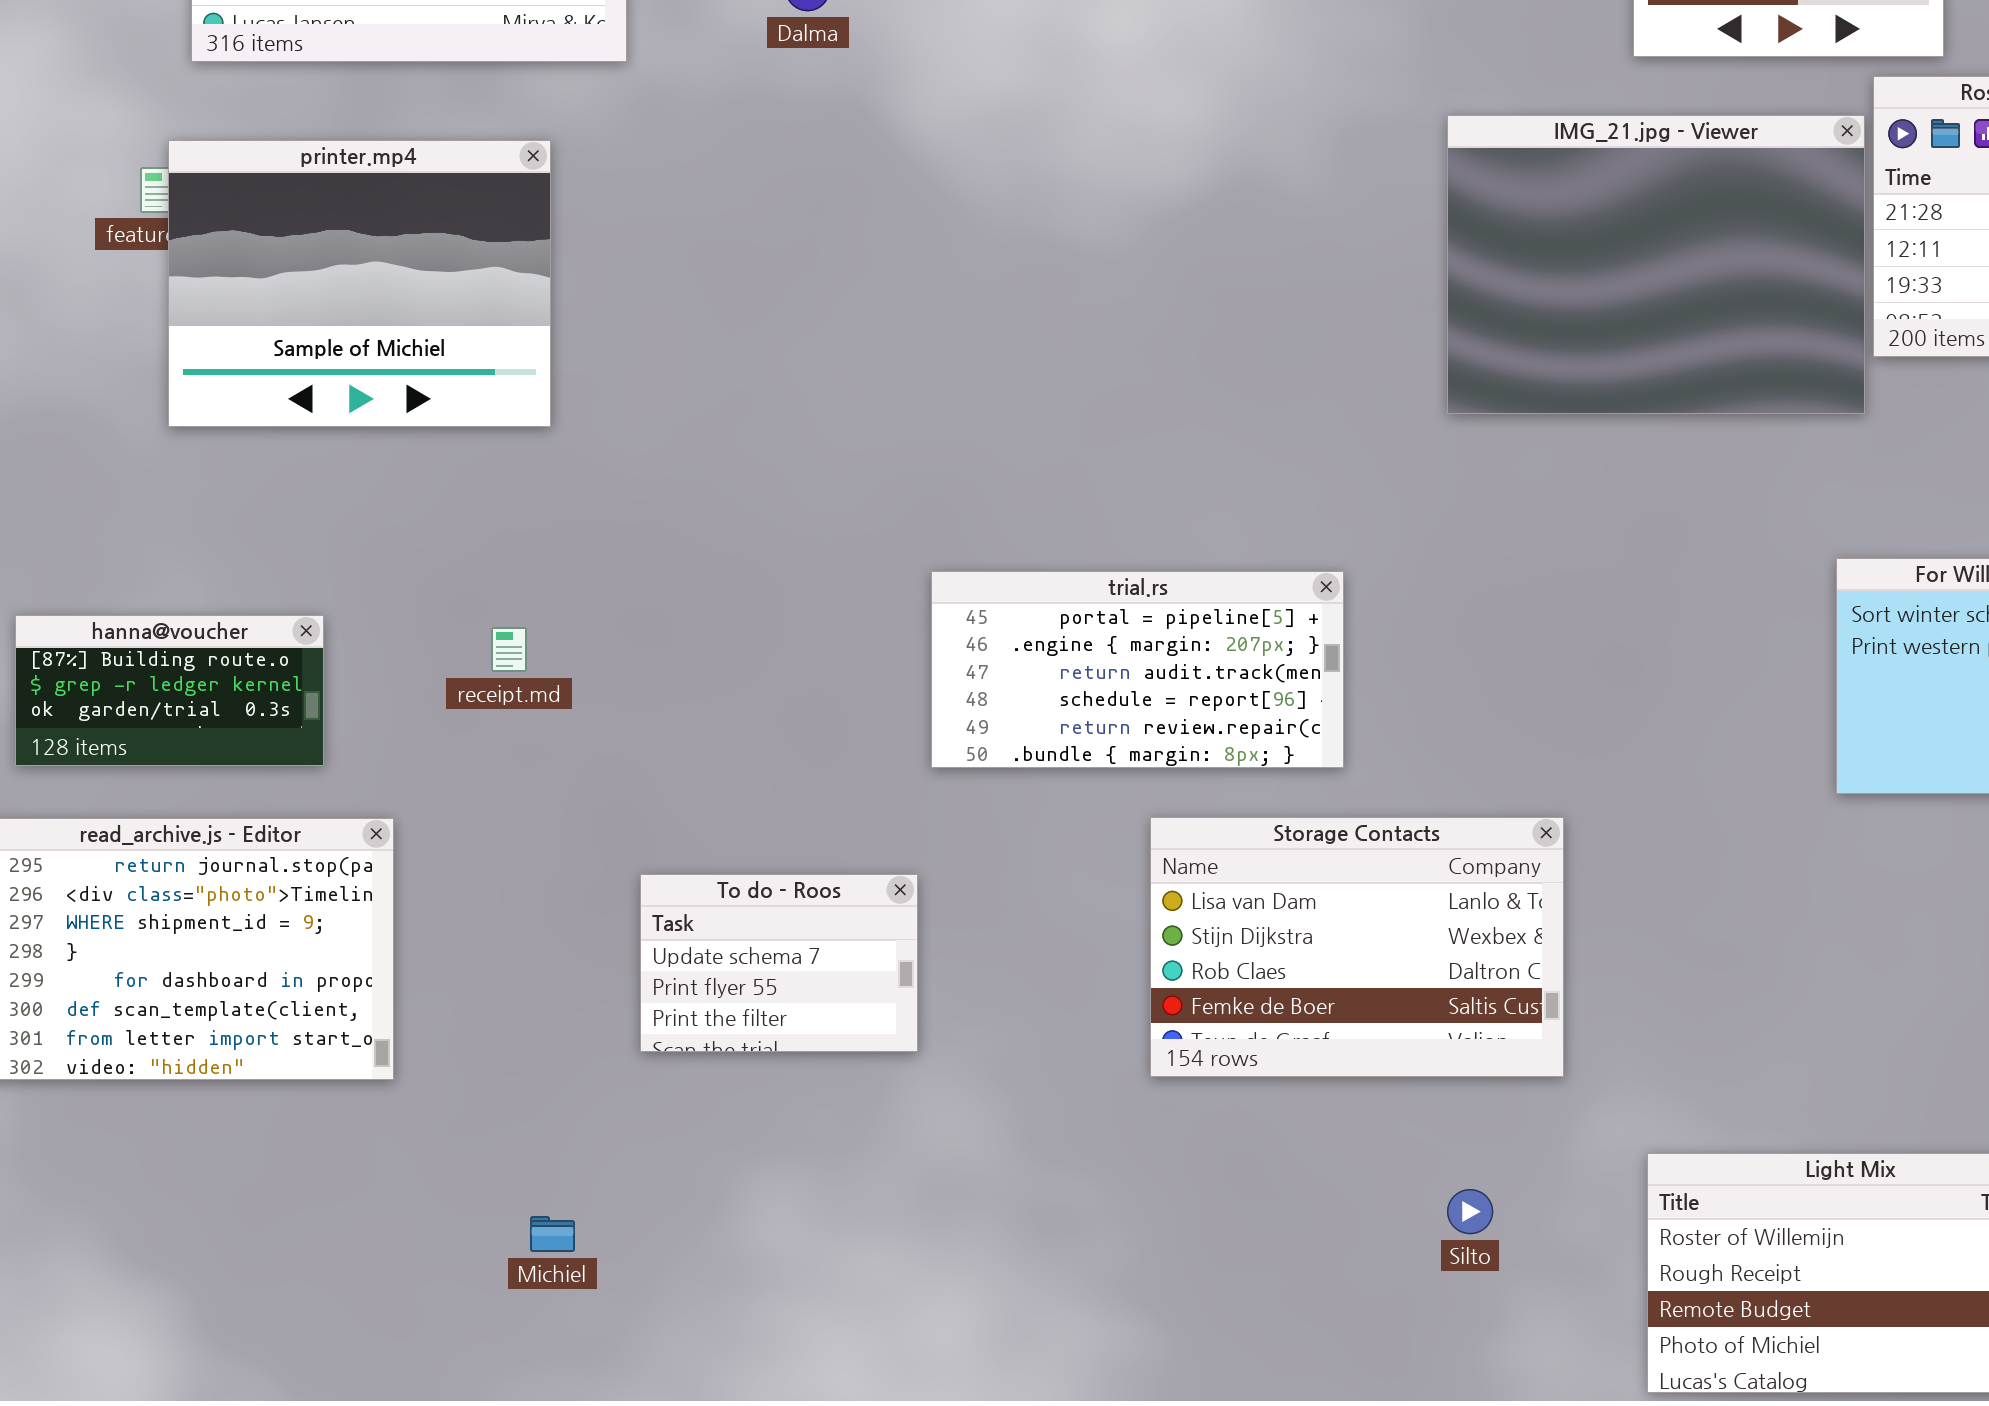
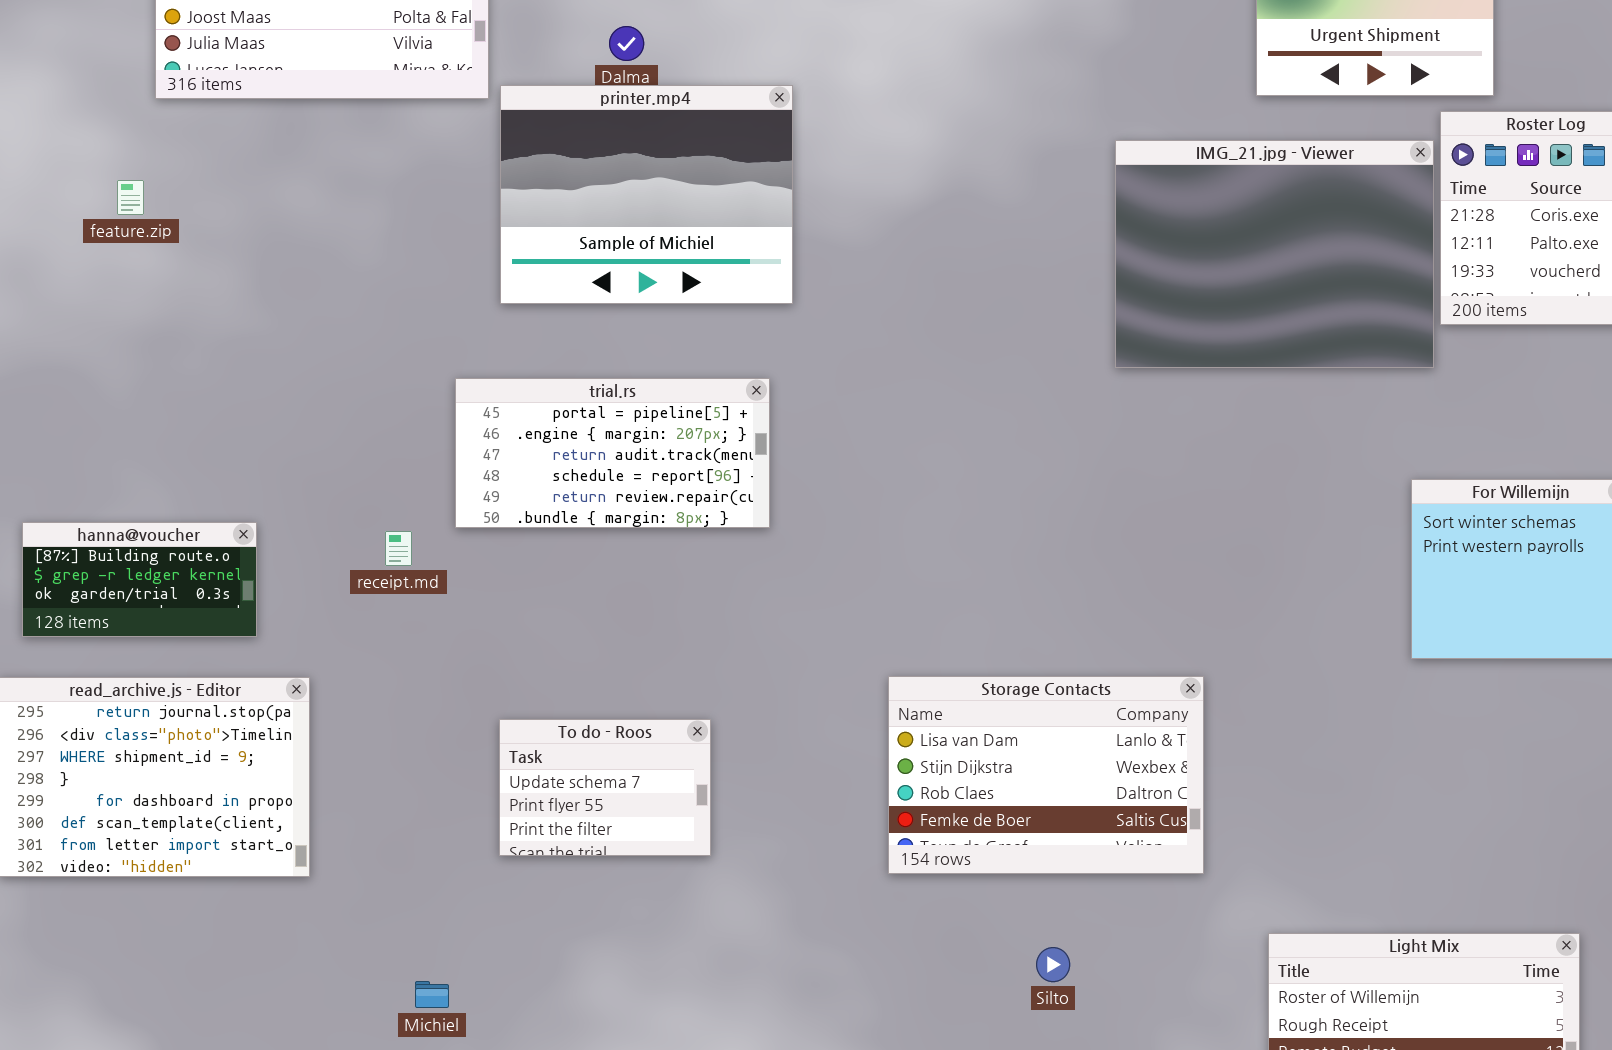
printer.mp4: [168,140,551,427] -> [500,85,793,304], moved
trial.rs: [931,571,1344,768] -> [455,378,770,528], moved
Silto: [1447,1189,1493,1234] -> [1036,947,1070,982], moved

